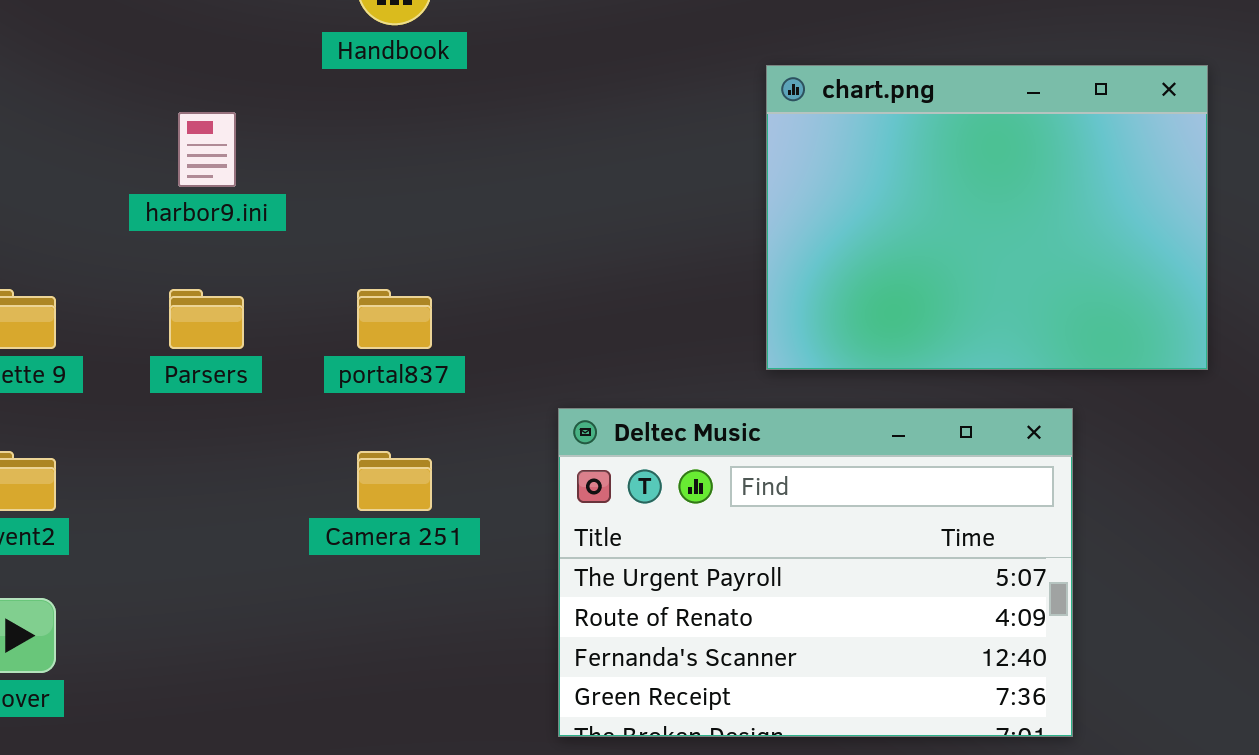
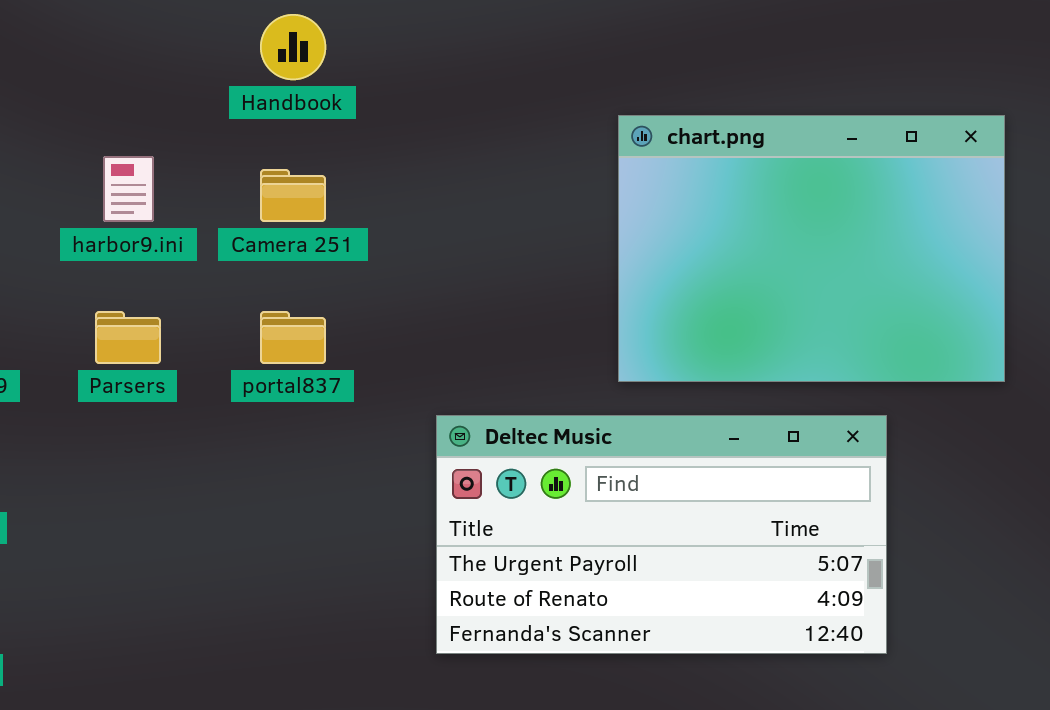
Deltec Music: [558,408,1073,737] -> [436,415,887,654], resized
Camera 251: [357,451,432,511] -> [260,169,326,222], moved

